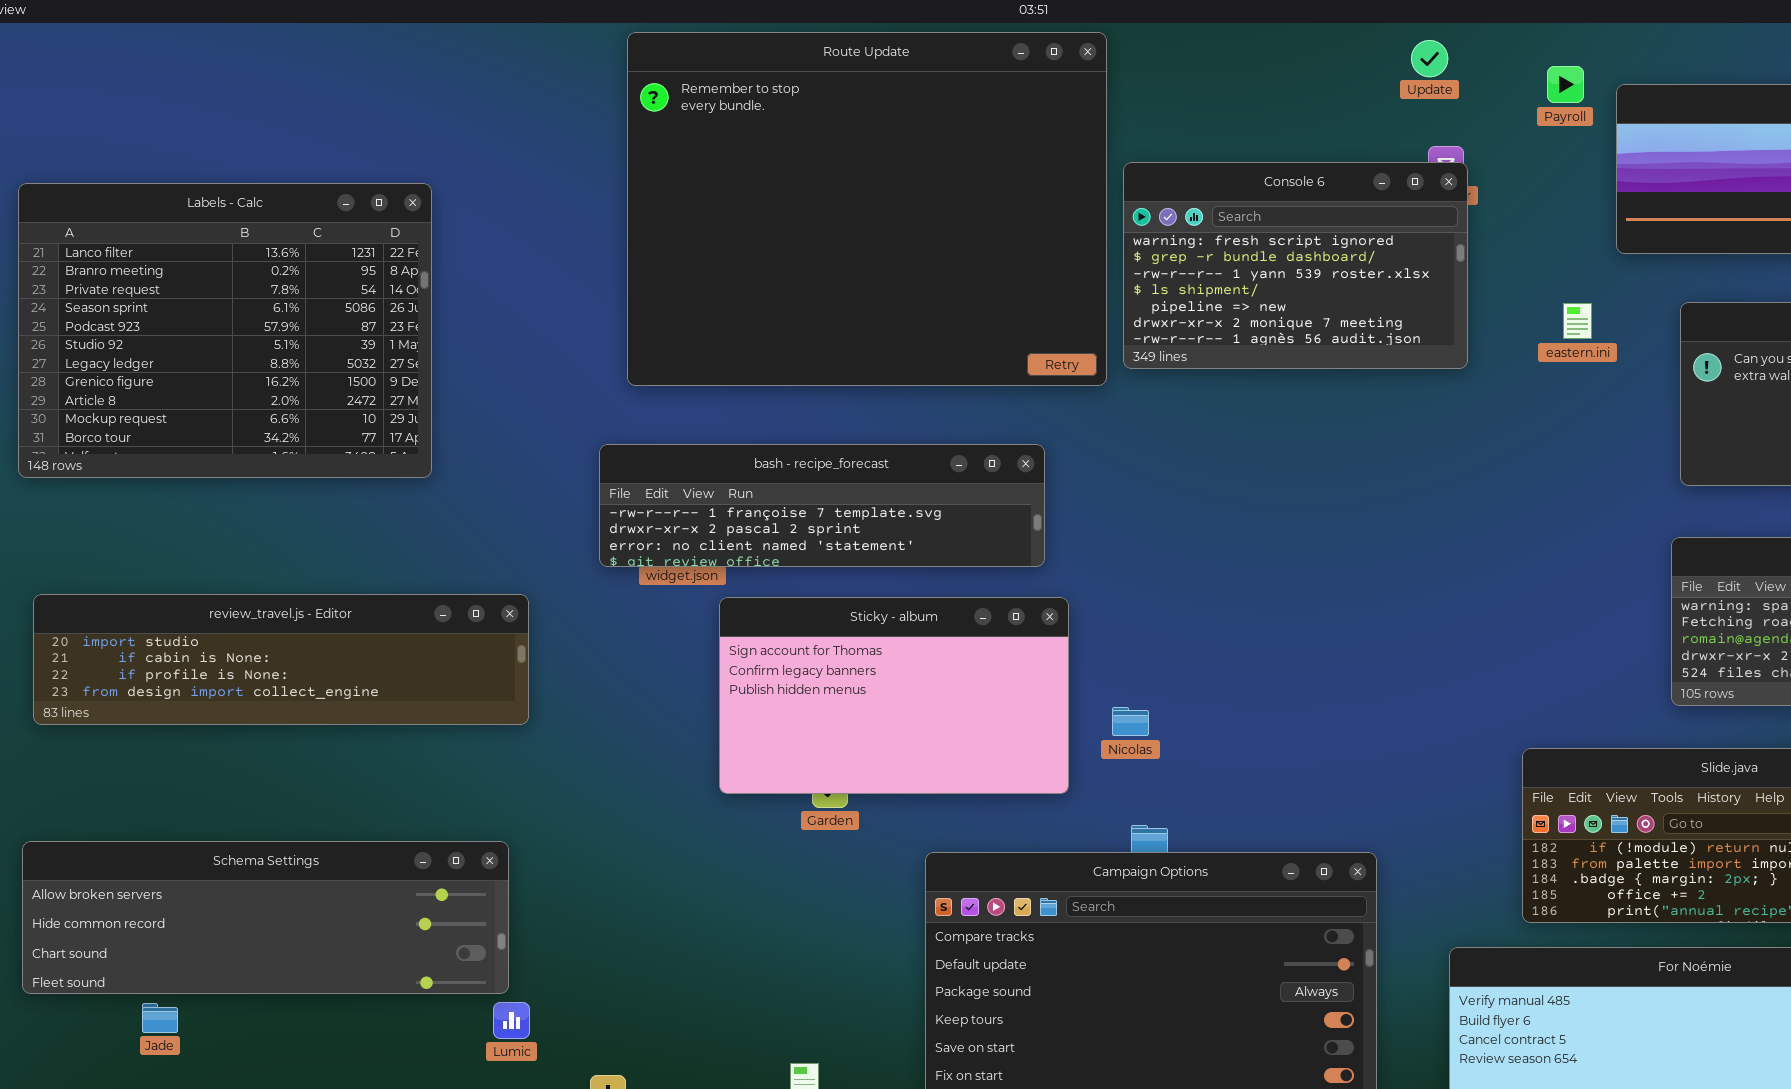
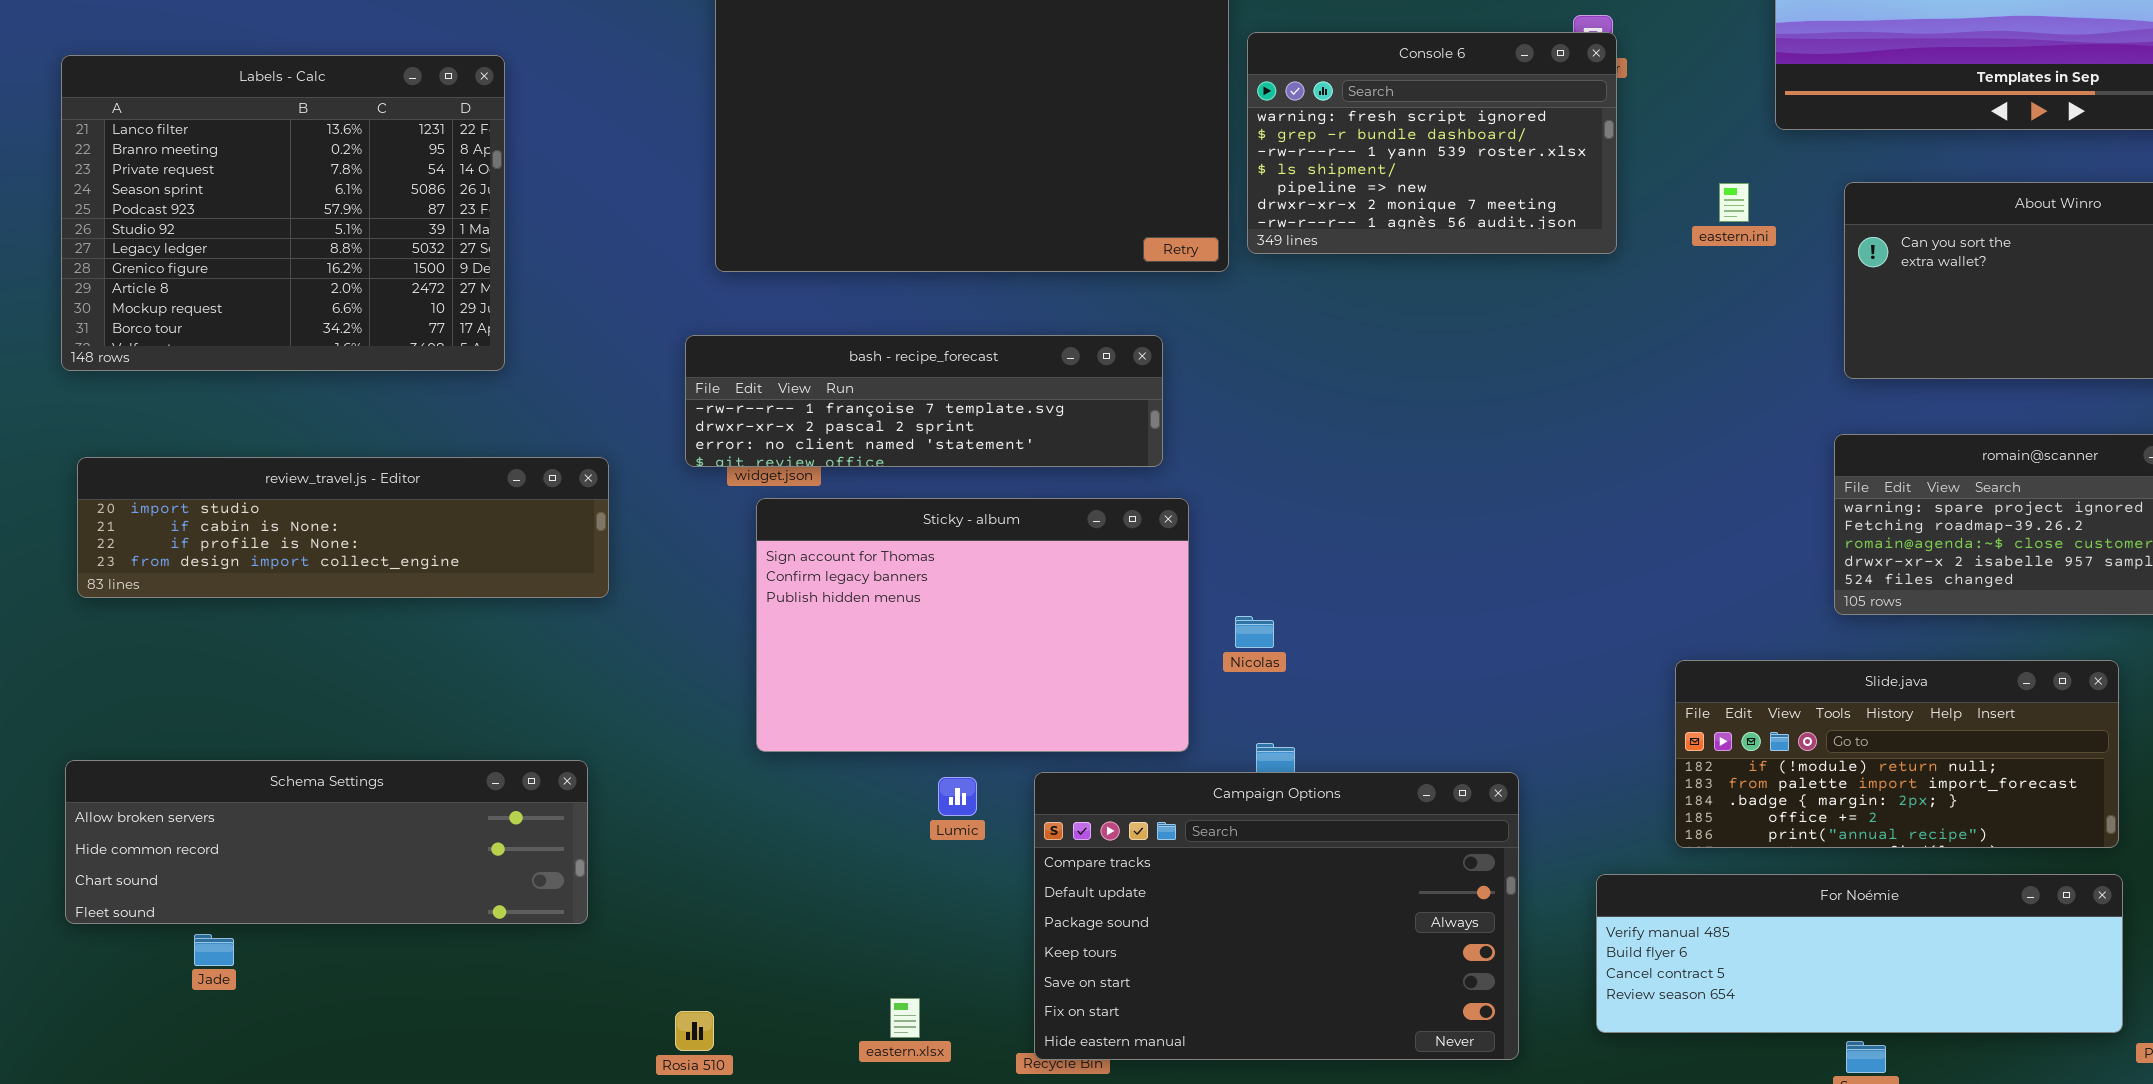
review_travel.js - Editor: [33,594,529,725] -> [77,457,609,598], moved
Sticky - album: [719,597,1069,794] -> [756,498,1189,752], resized
Lumic: [493,1002,530,1039] -> [938,777,977,816], moved

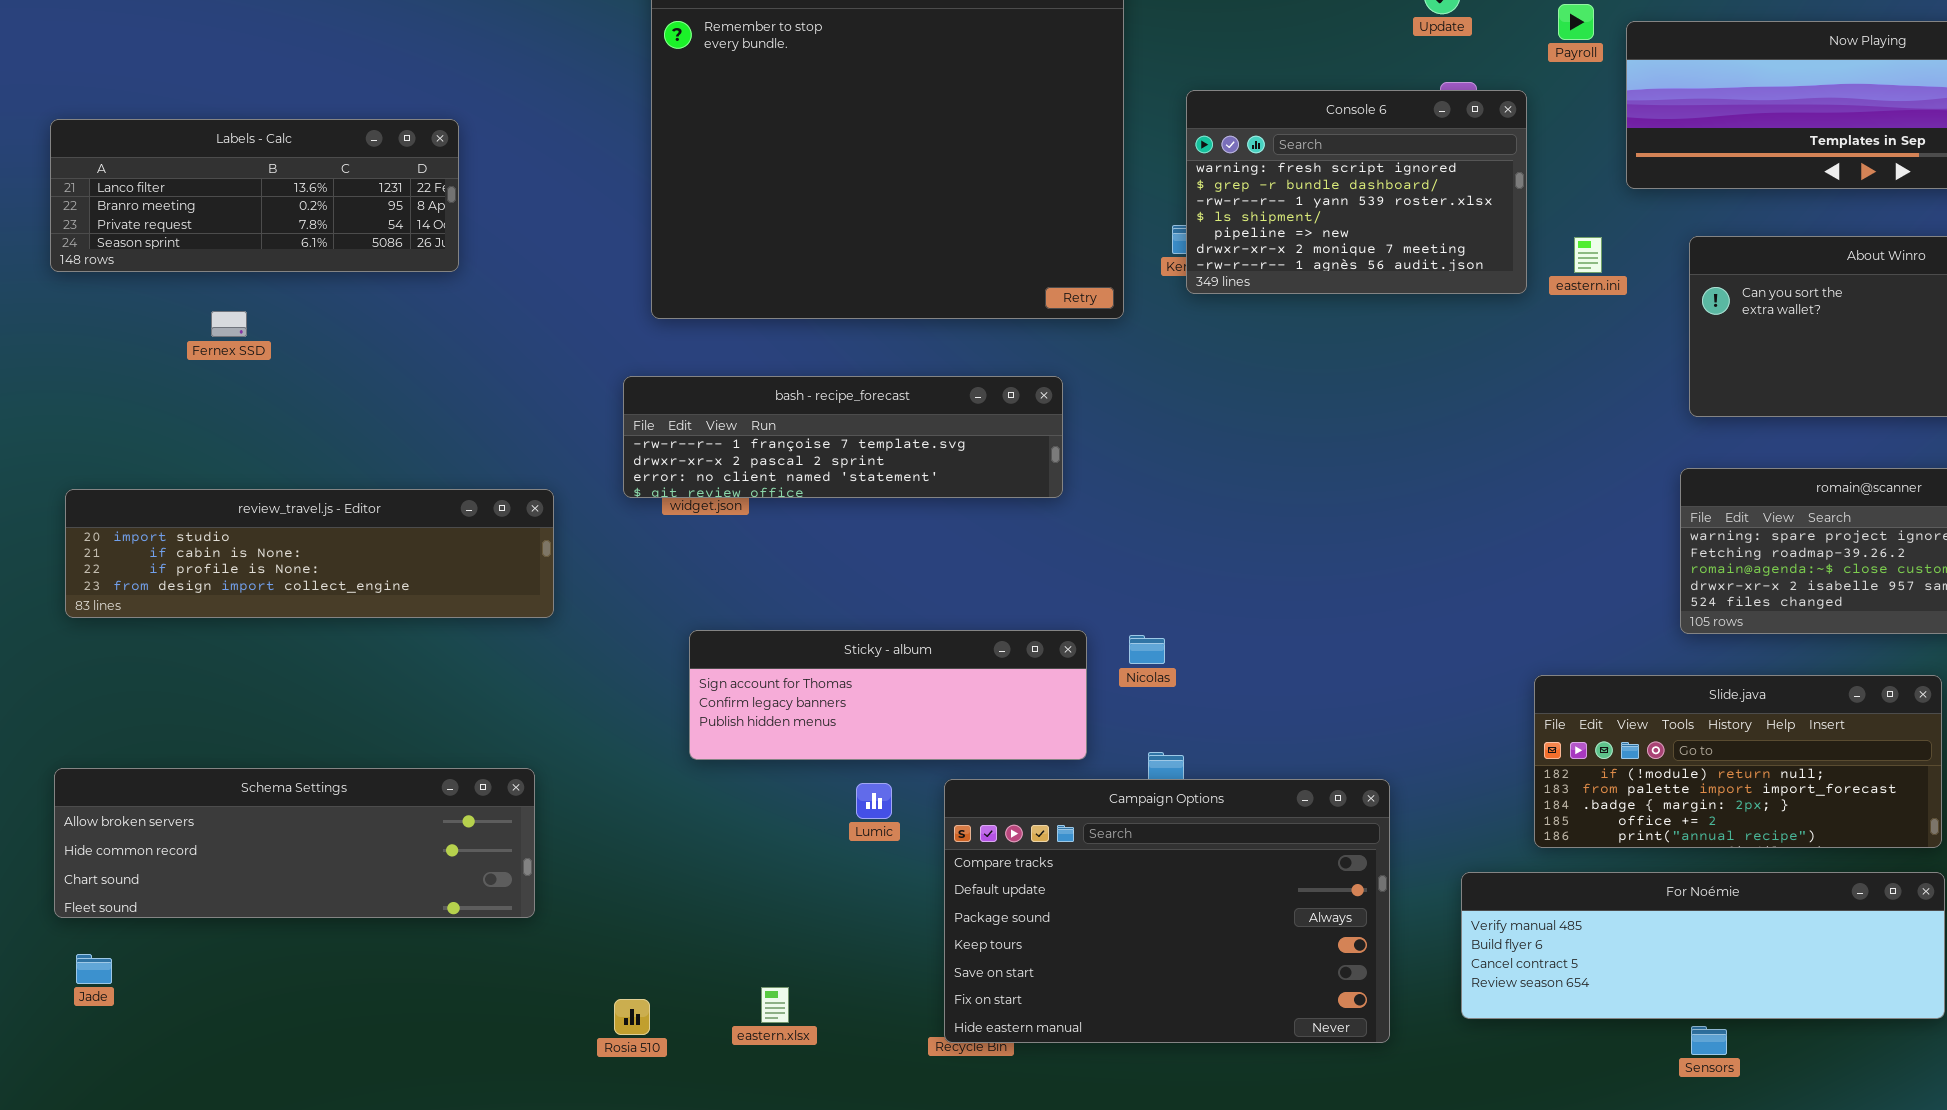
Console 6: [1247,32,1617,254] -> [1186,90,1527,294], moved
Labels - Calc: [61,55,505,371] -> [50,119,459,272], resized
Sticky - album: [756,498,1189,752] -> [689,630,1087,760], resized
Jade: [194,934,234,966] -> [76,954,112,984], moved
eastern.xlsx: [890,998,920,1038] -> [761,987,789,1023], moved

